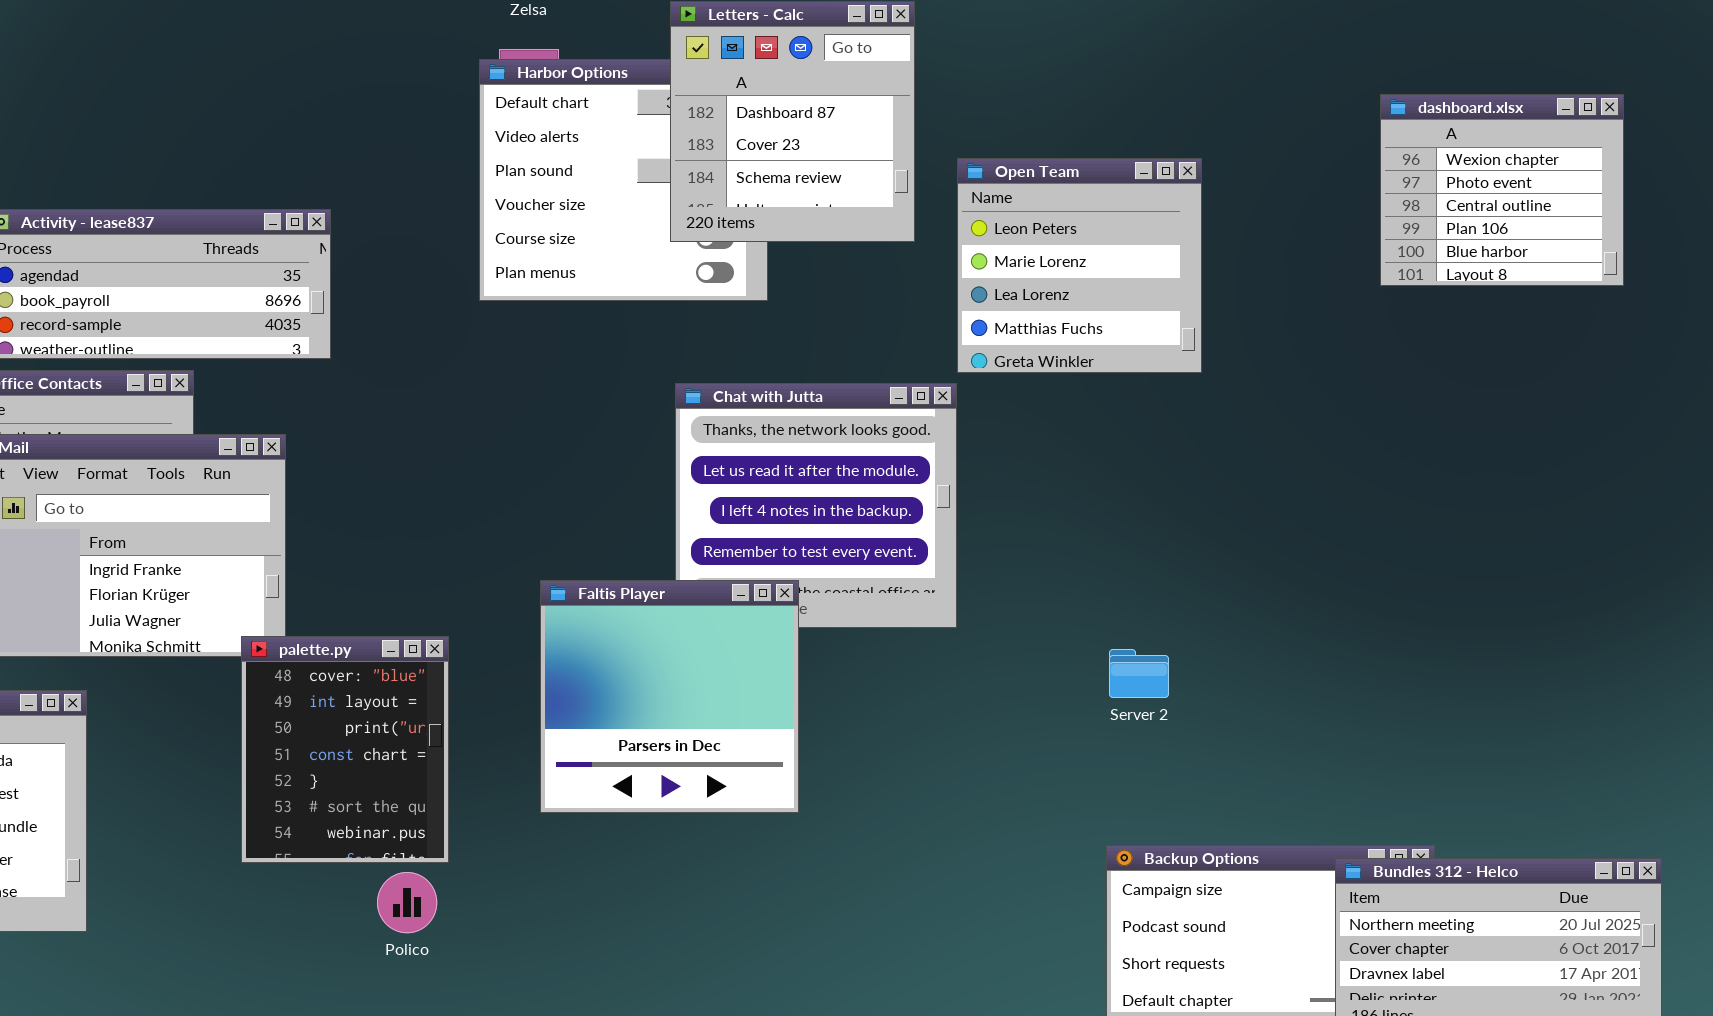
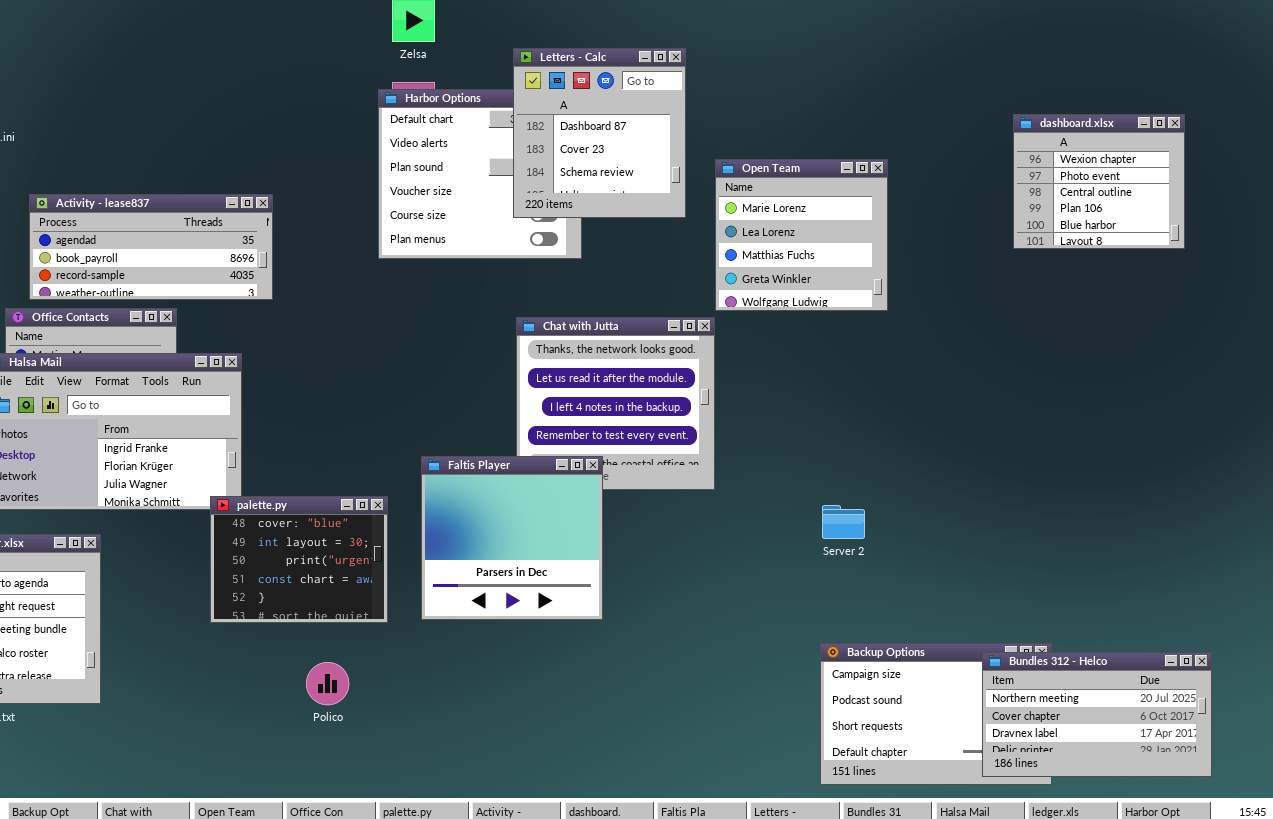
Open Team: [957,158,1202,373] -> [715,159,888,311], scrolled down 1 row
palette.py: [241,636,449,863] -> [210,496,388,623], resized

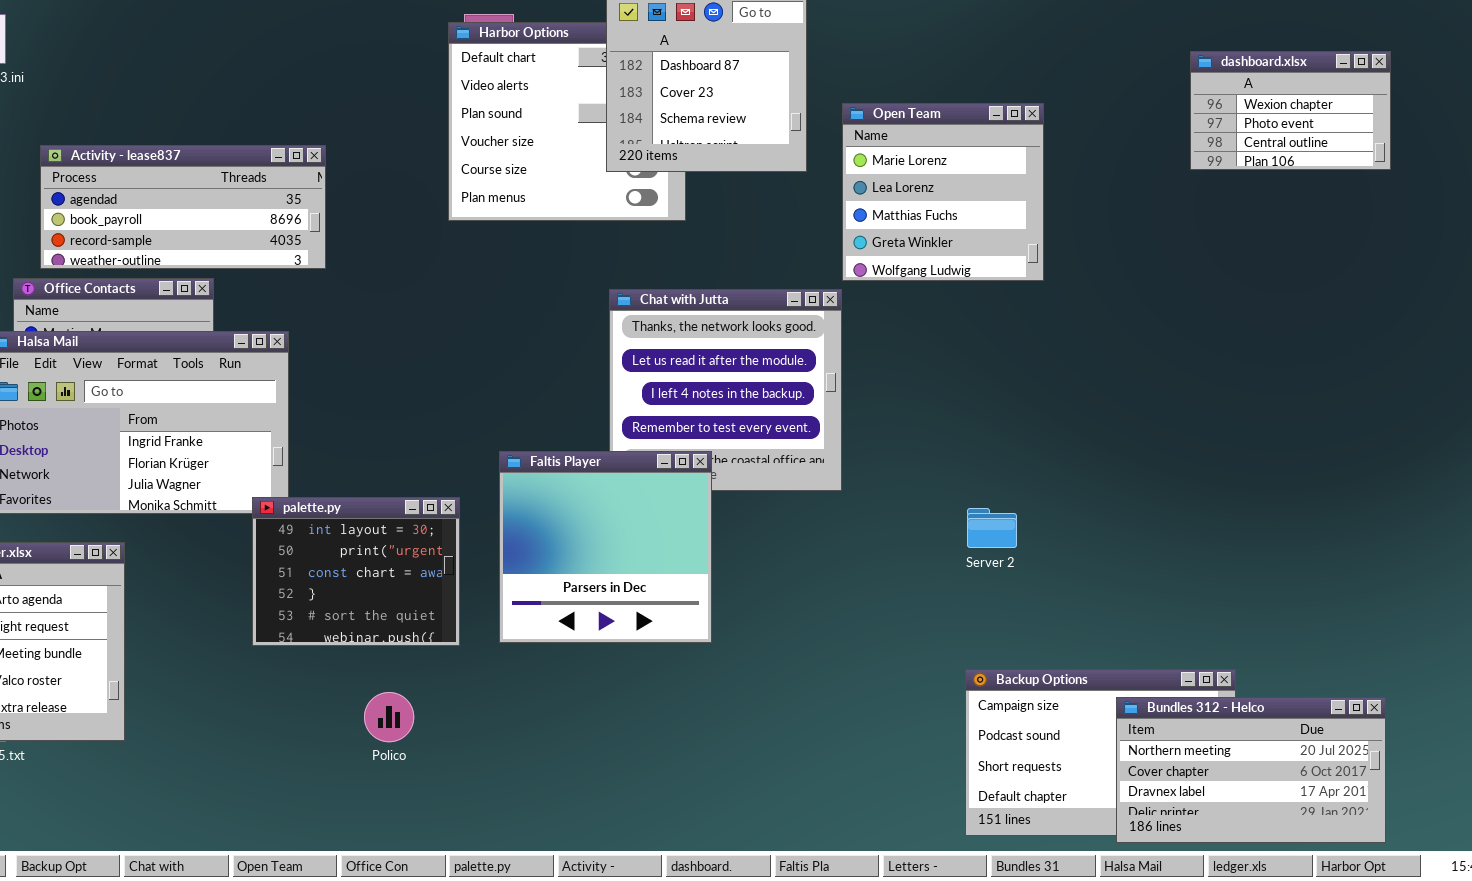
dashboard.xlsx: [1013,114,1185,249] -> [1190,51,1391,170], resized
palette.py: [210,496,388,623] -> [252,497,460,646], scrolled down 1 row
Bundles 312 - Helco: [982,652,1212,777] -> [1116,697,1386,843], moved

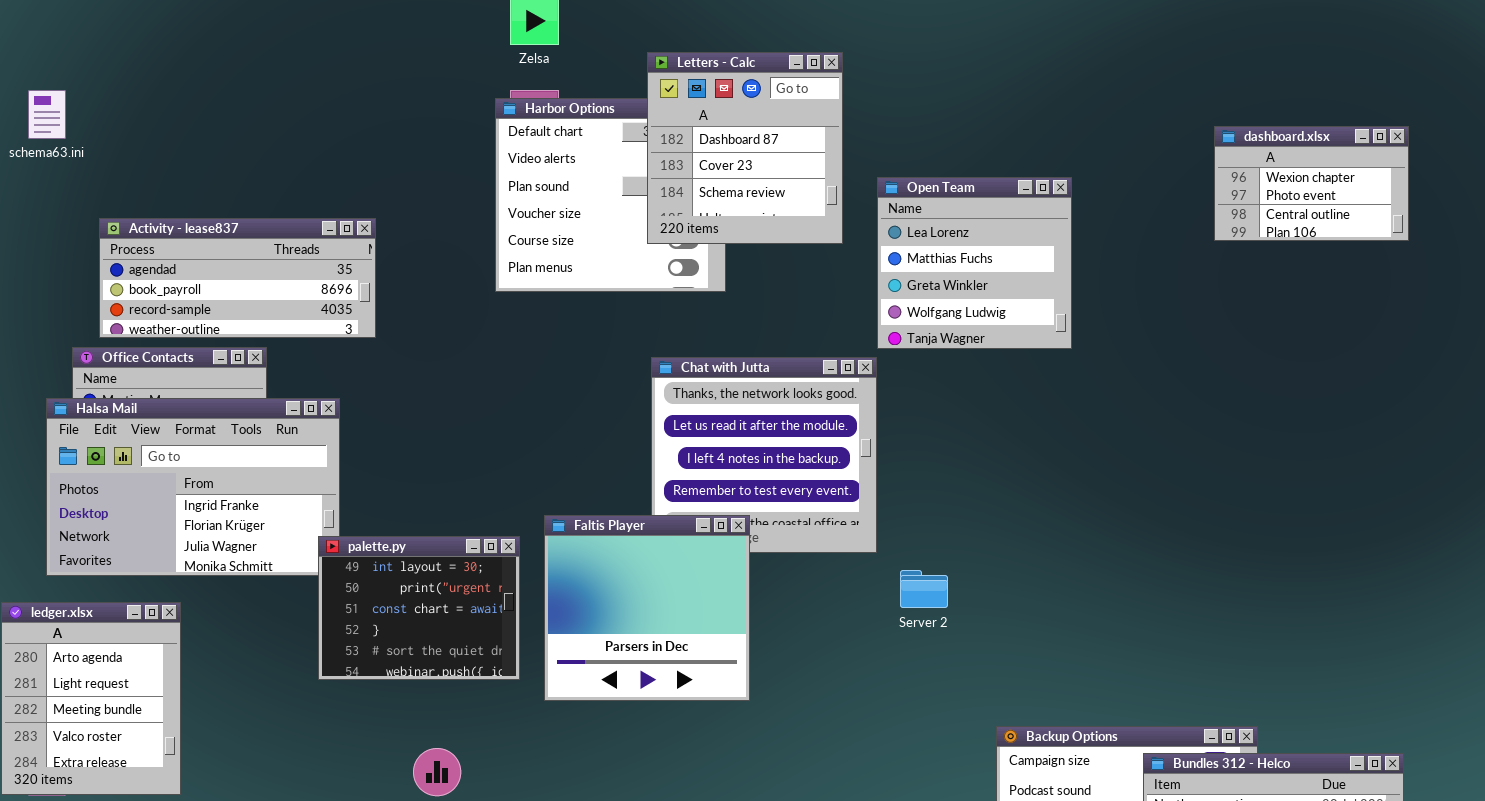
Open Team: [842,103,1044,281] -> [877,177,1072,349], scrolled down 1 row
palette.py: [252,497,460,646] -> [318,536,520,680], moved
Server 2: [967,508,1017,548] -> [900,570,948,608], moved

